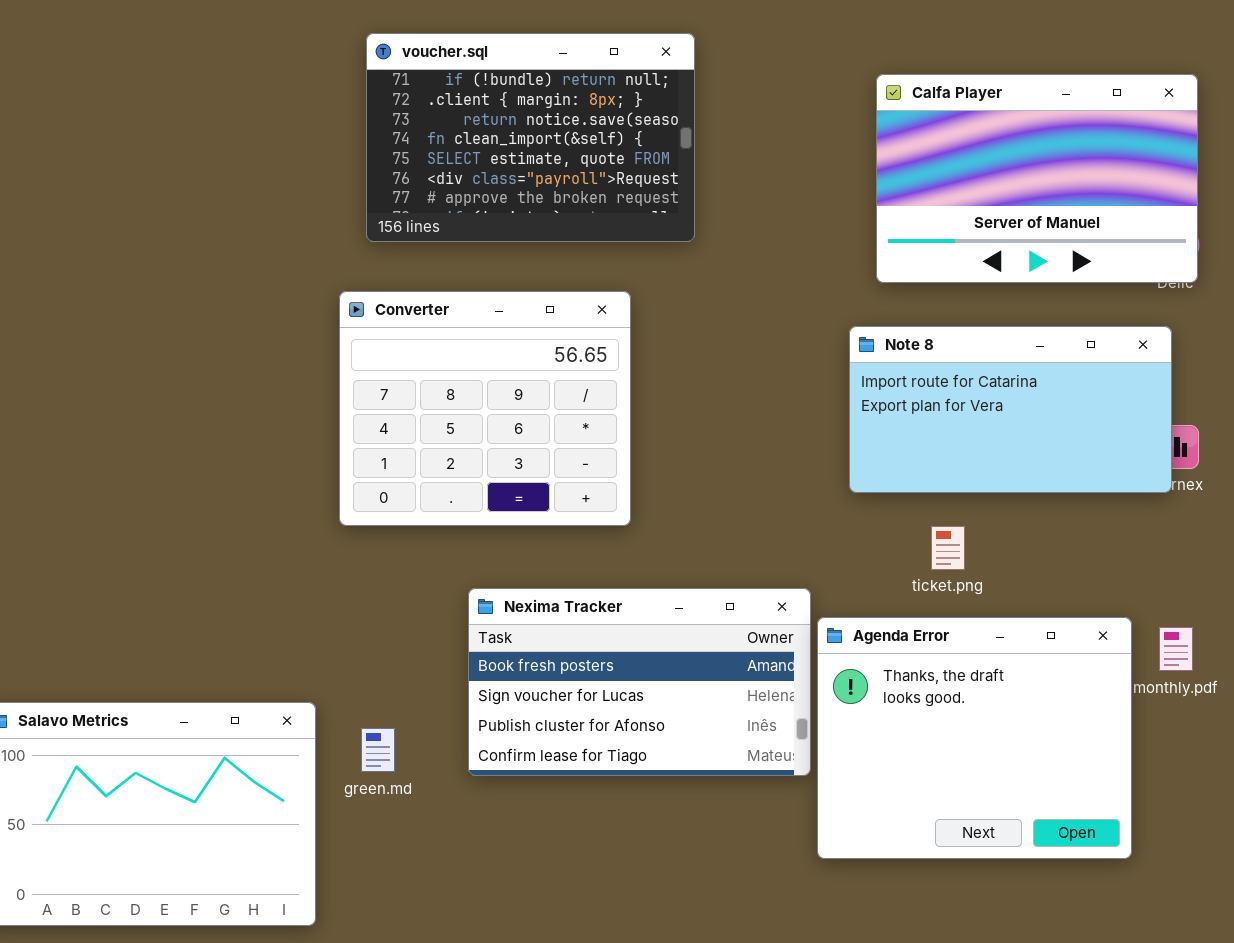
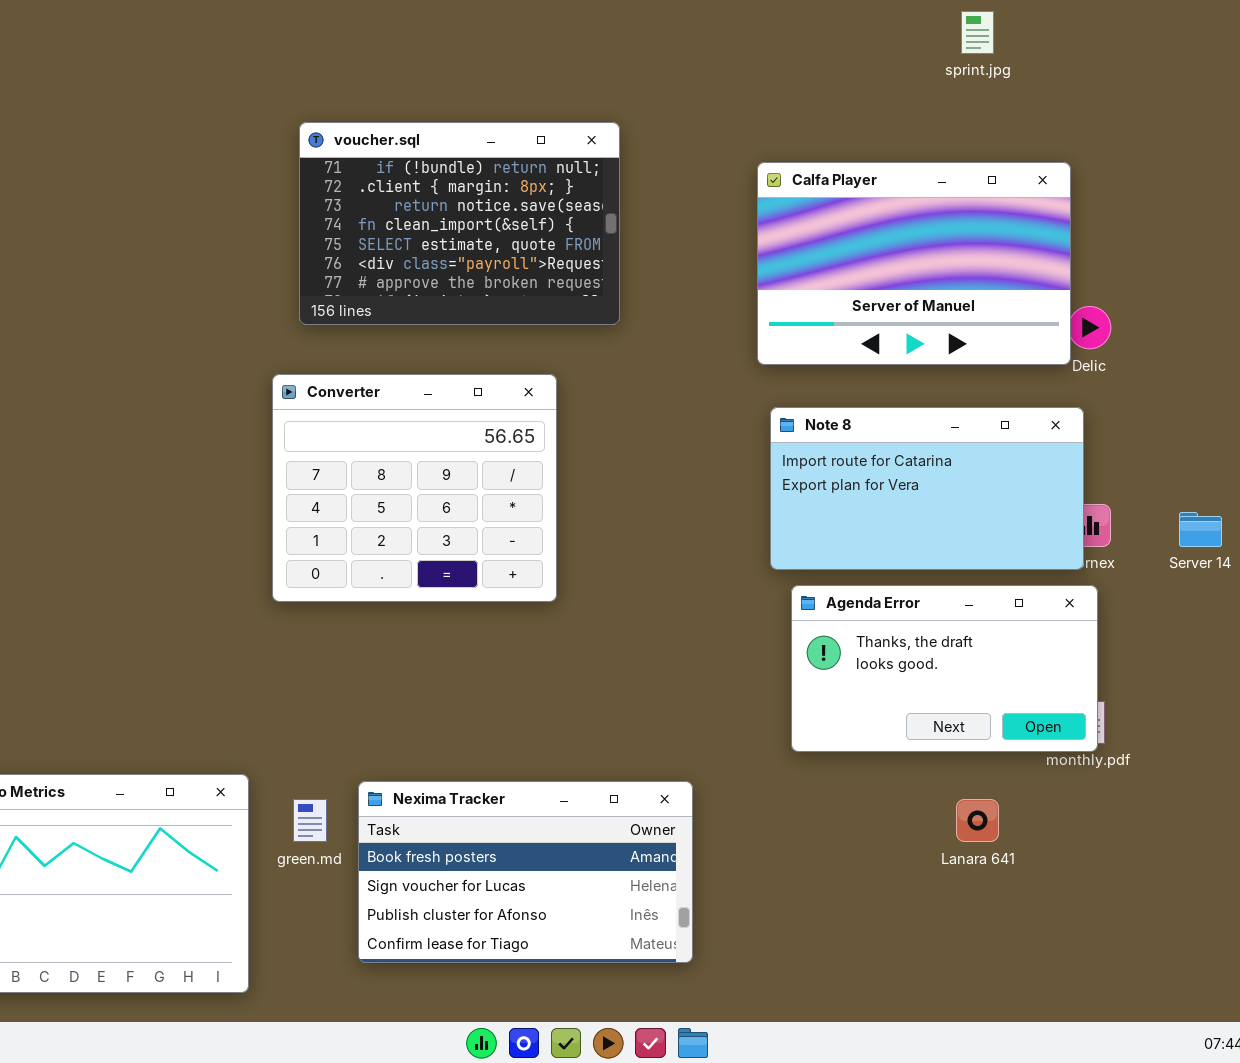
Calfa Player: [876,74,1198,283] -> [757,162,1071,365], moved
Nexima Tracker: [468,588,811,776] -> [358,781,693,963], moved
Agenda Error: [817,617,1132,859] -> [791,585,1098,752], moved, resized

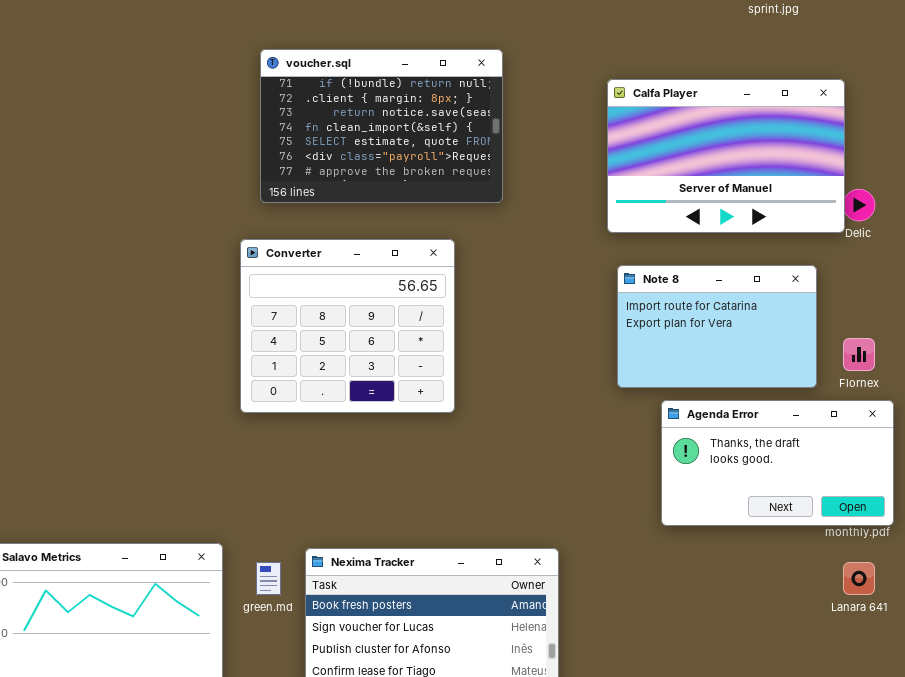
Note 8: [770,407,1084,570] -> [617,265,817,388], resized
Agenda Error: [791,585,1098,752] -> [661,400,894,526], moved
Lanara 641: [956,799,999,842] -> [843,562,875,595], moved

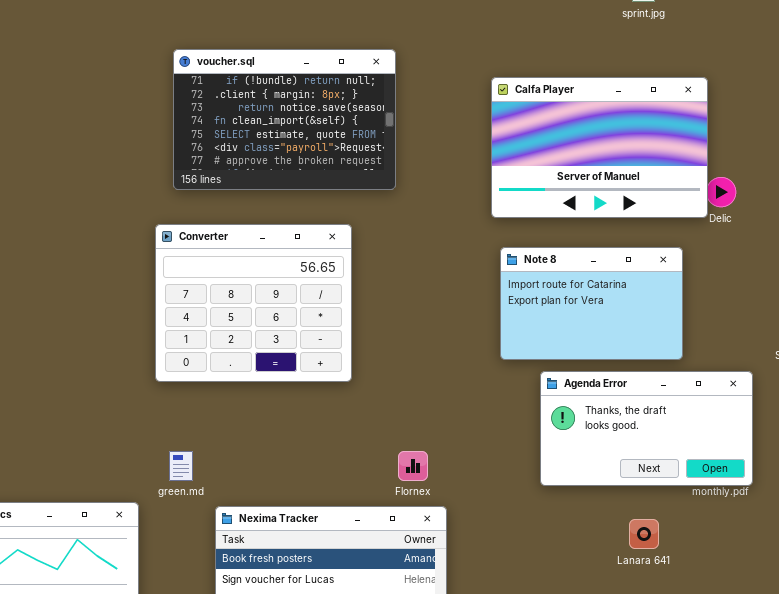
Flornex: [843,338,875,371] -> [398,451,428,481], moved
green.md: [256,562,281,595] -> [169,451,193,481], moved
Lanara 641: [843,562,875,595] -> [629,519,659,549], moved

